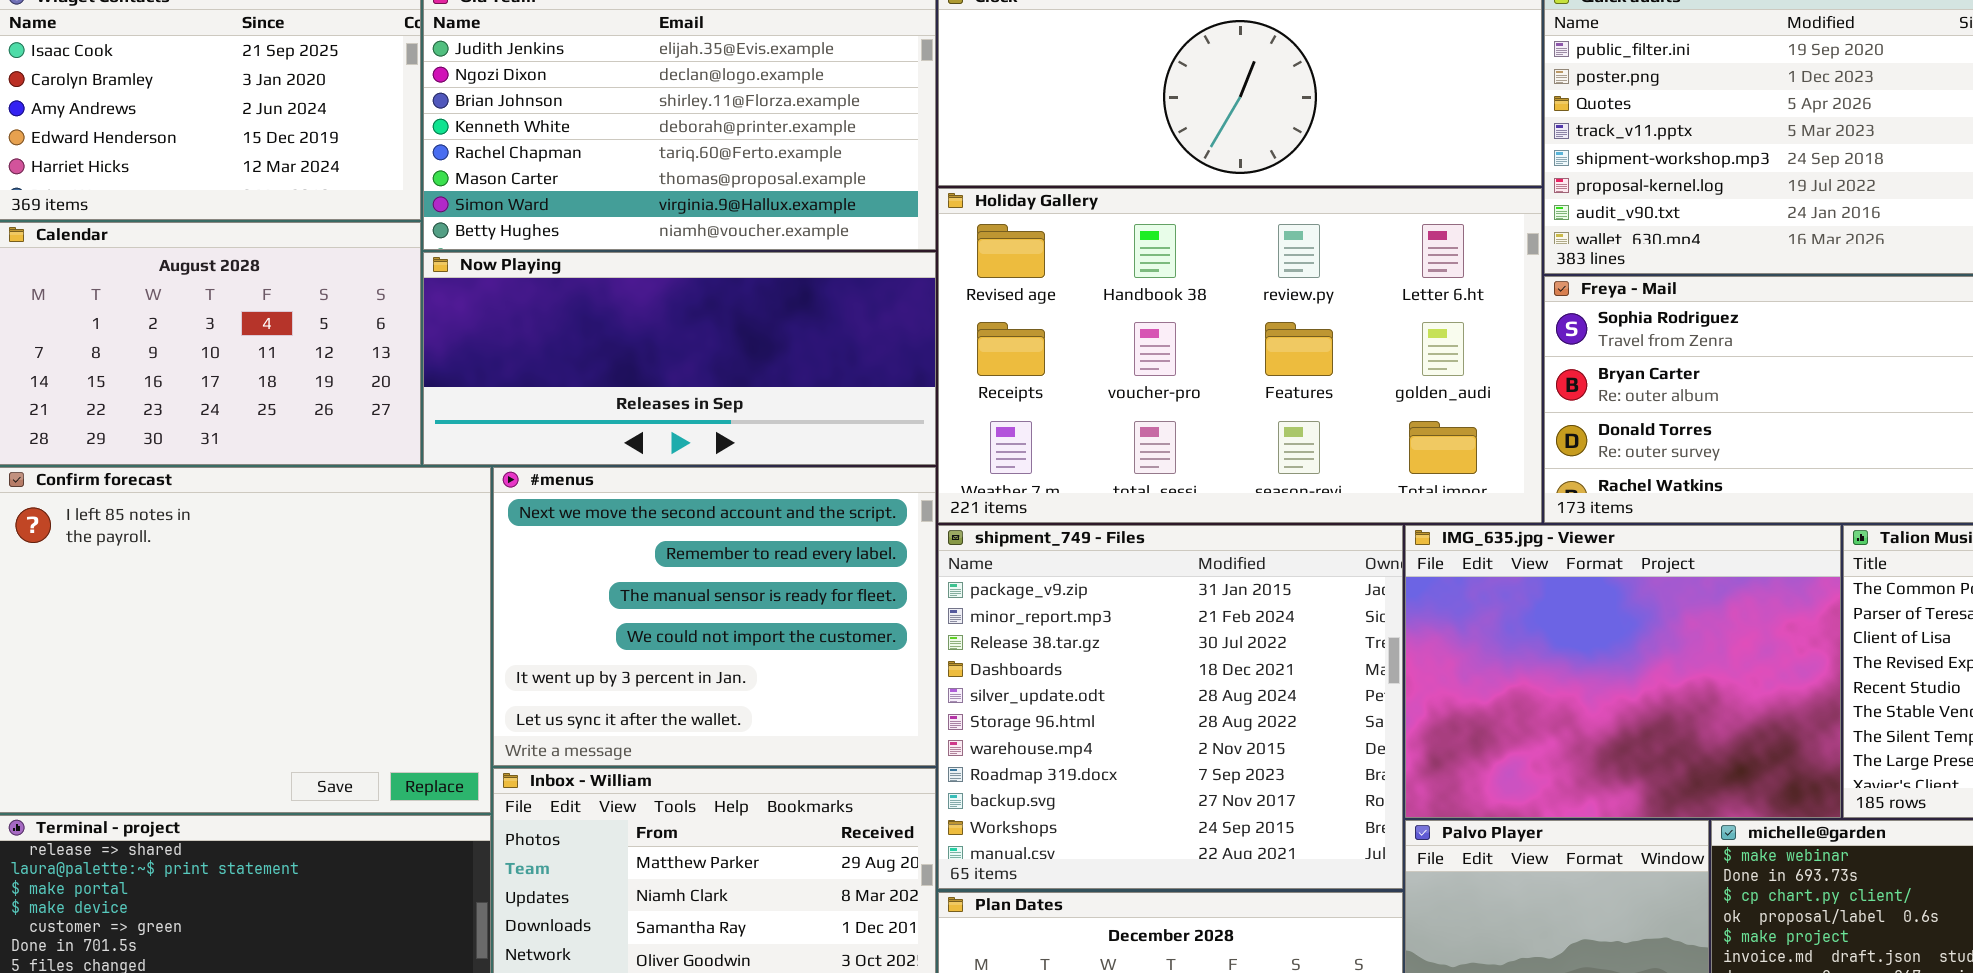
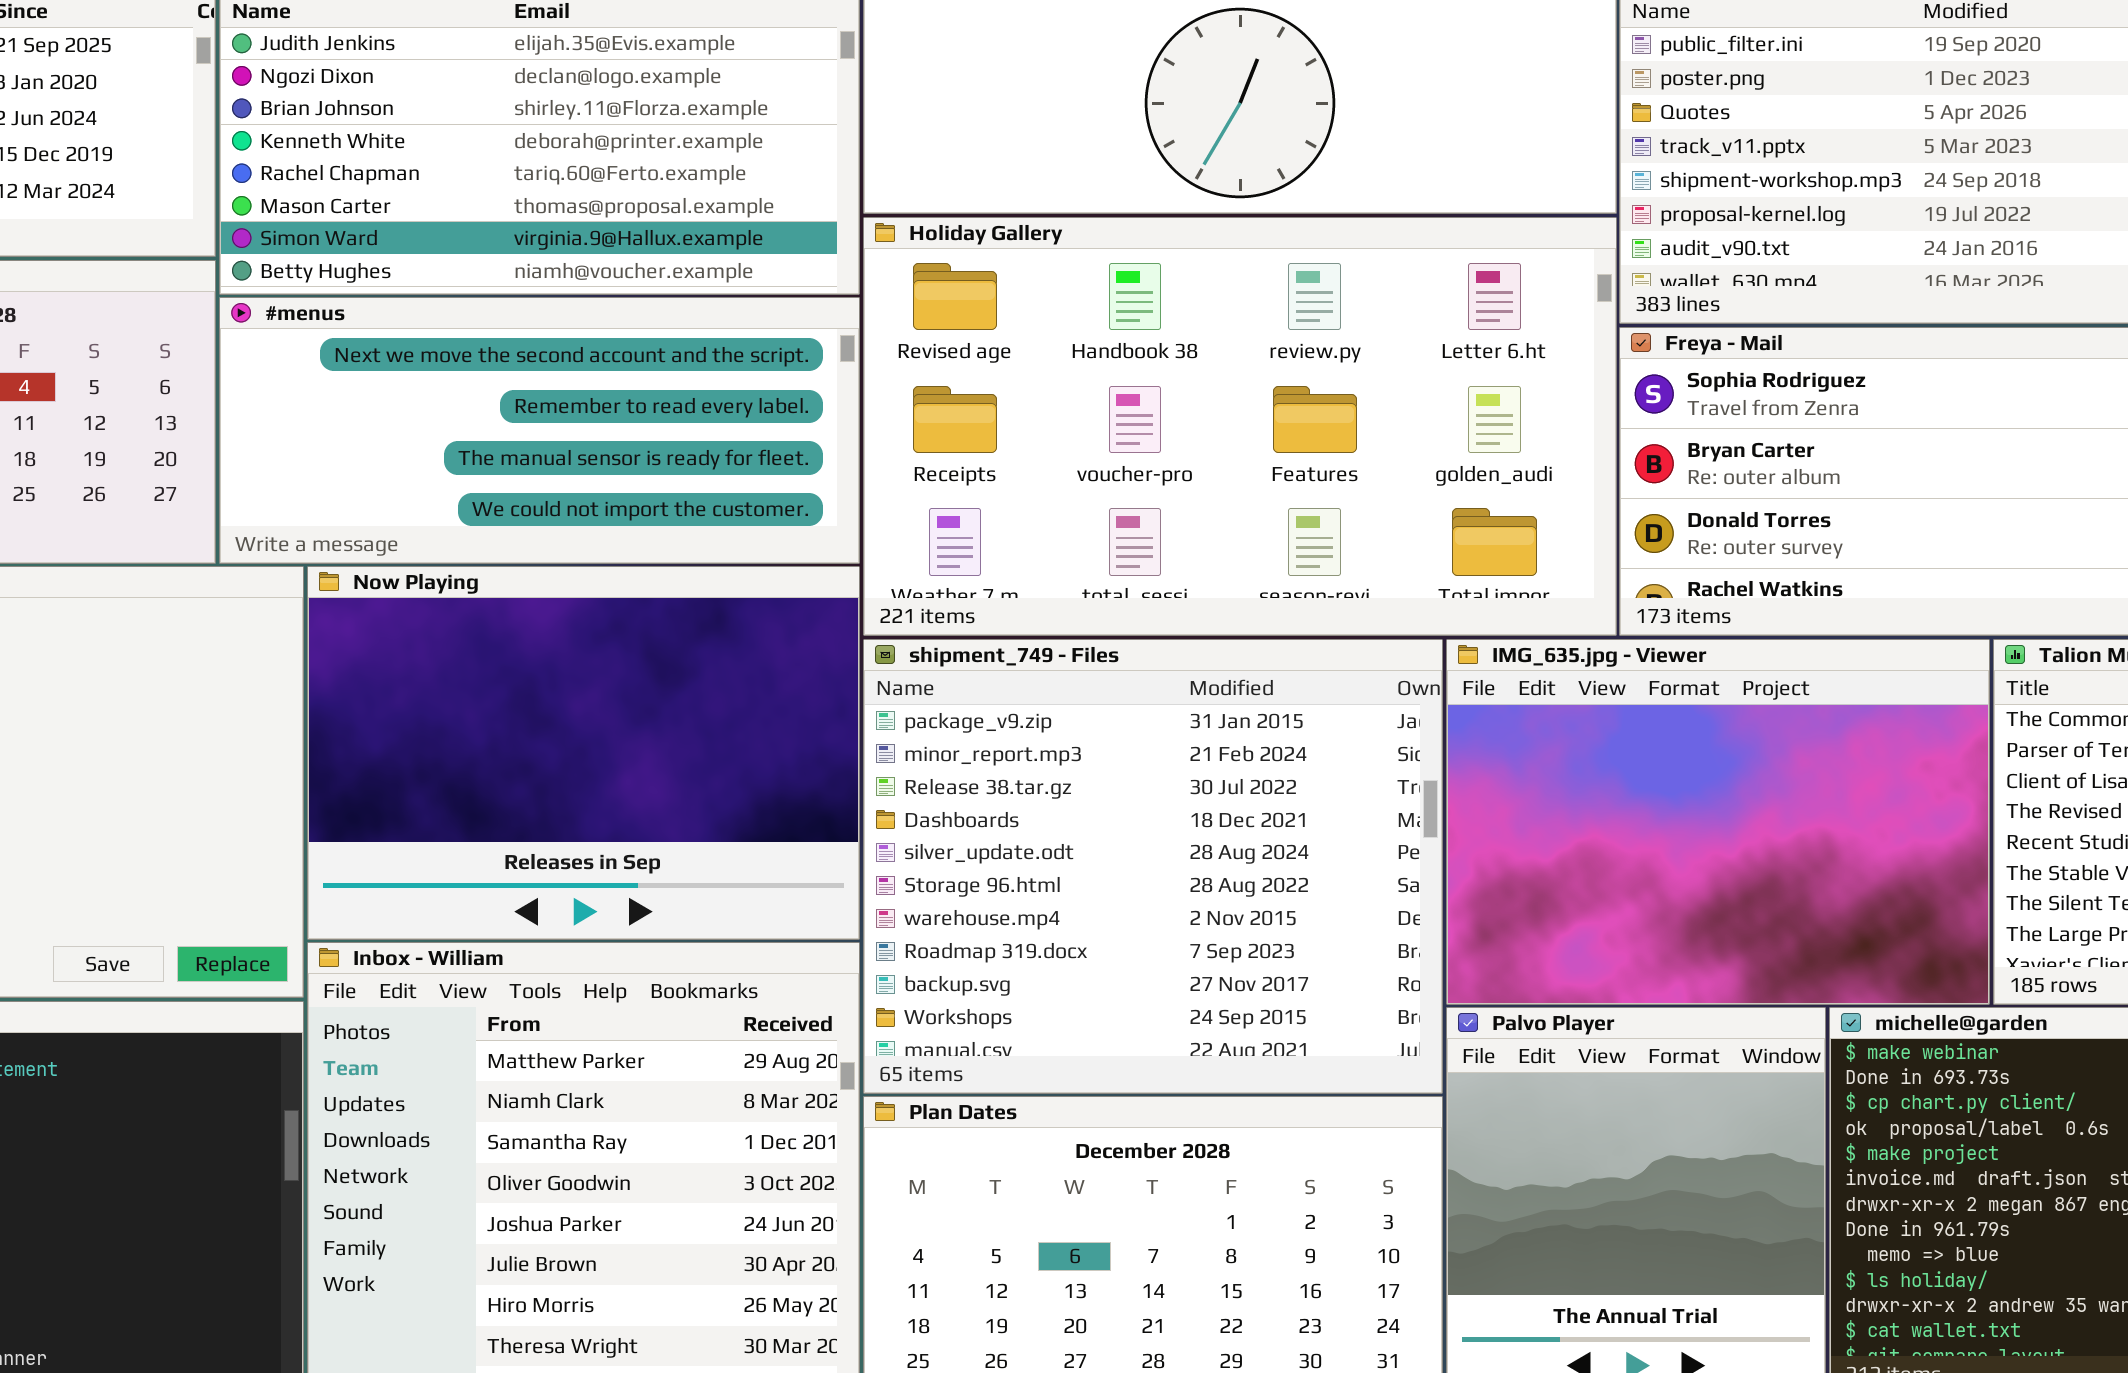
Now Playing: [423,252,936,465] -> [307,566,860,940], moved, resized
#menus: [493,467,936,766] -> [219,297,860,564], moved, resized

